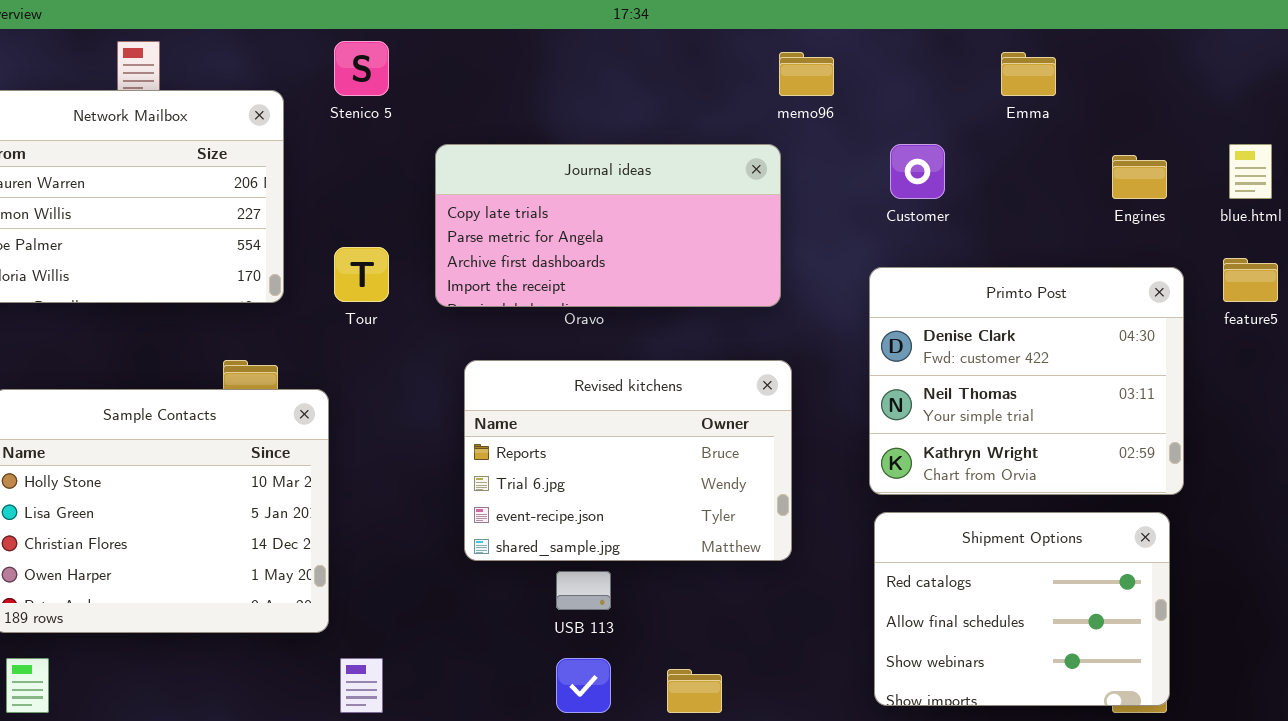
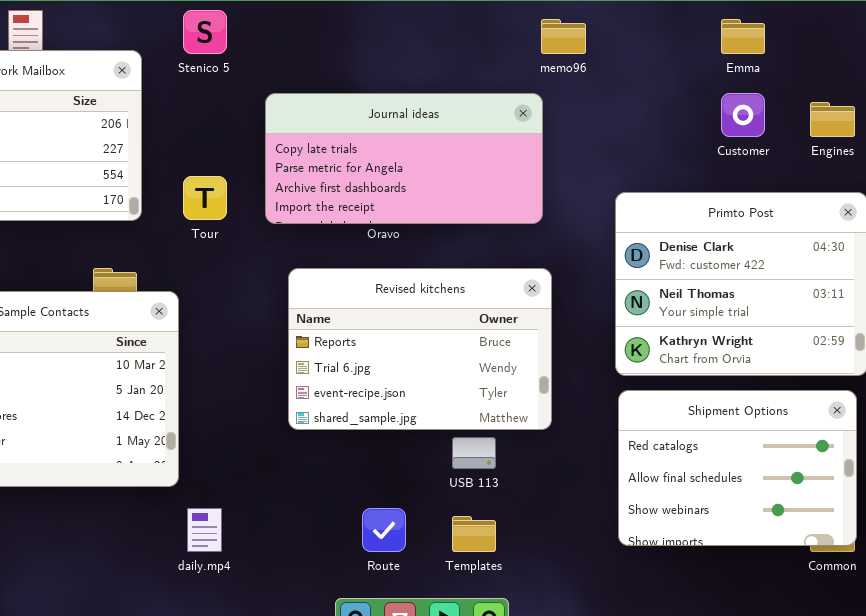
Customer: [890,144,945,199] -> [721,93,765,137], moved
USB 113: [556,571,611,610] -> [452,437,496,469], moved

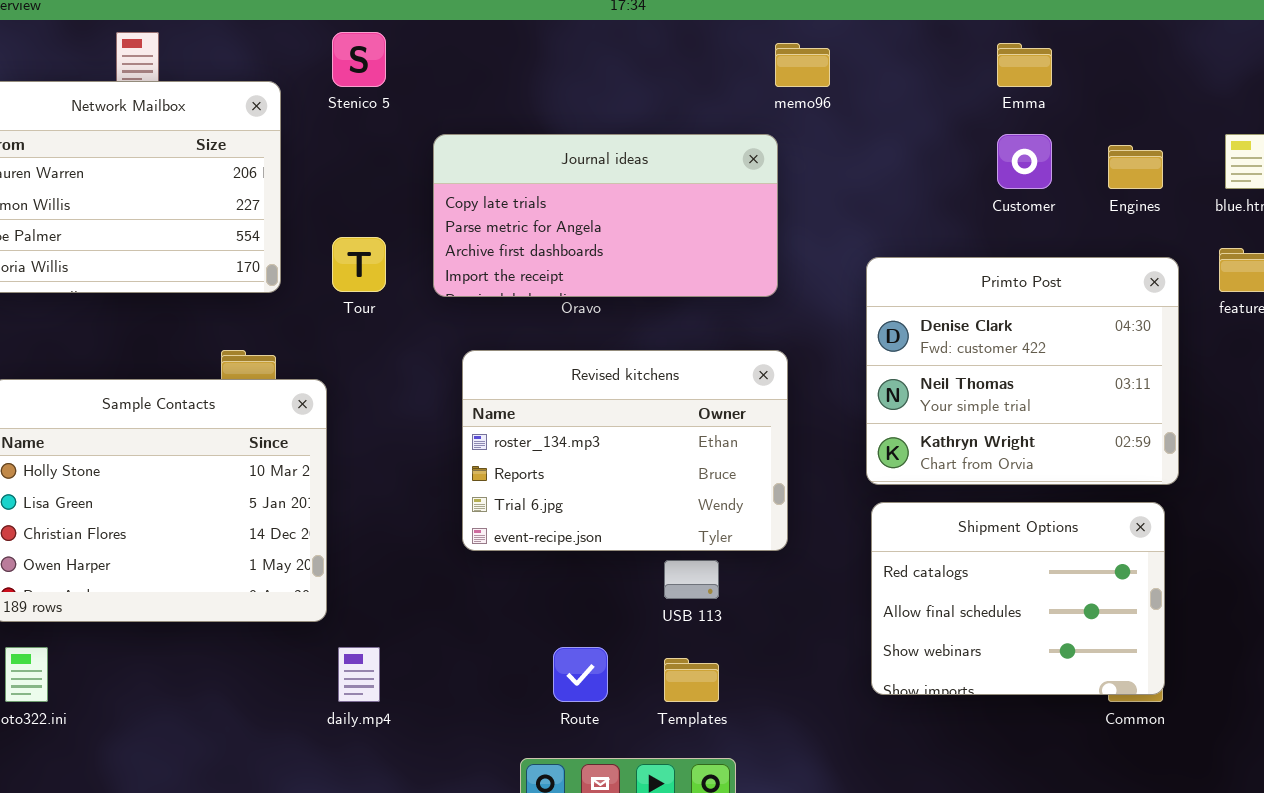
Revised kitchens: [288,268,552,430] -> [462,350,788,551], scrolled up 1 row

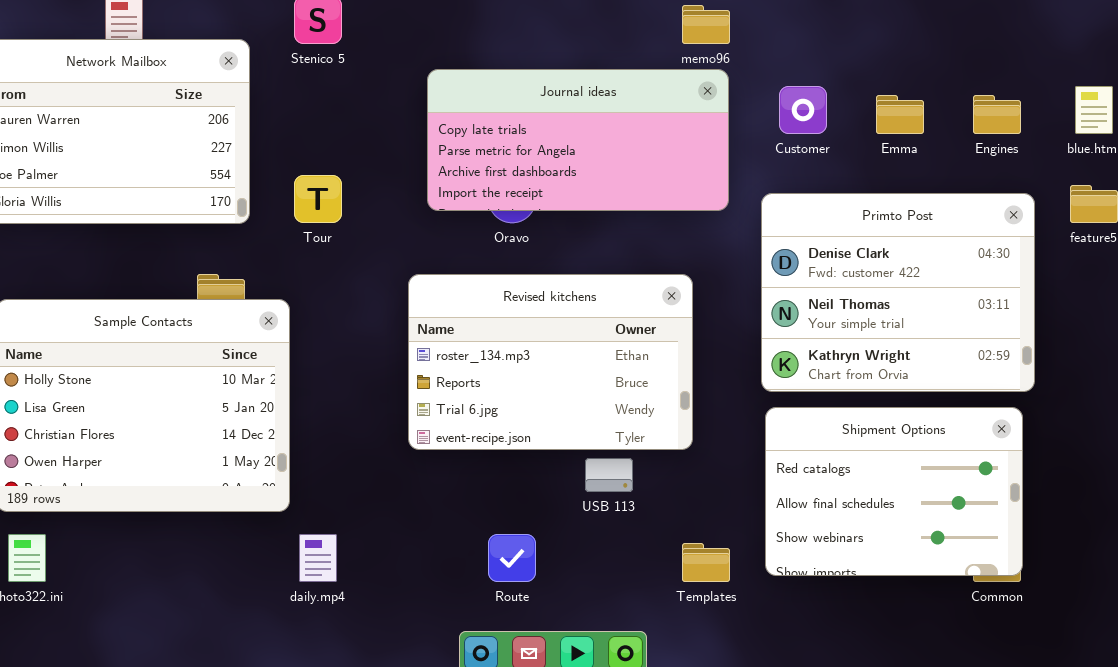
Emma: [997,43,1052,87] -> [876,95,924,134], moved
Journal ideas: [433,134,778,297] -> [427,69,729,211], moved
Customer: [997,134,1052,189] -> [779,86,827,134], moved
Templates: [664,658,719,702] -> [682,543,730,582], moved

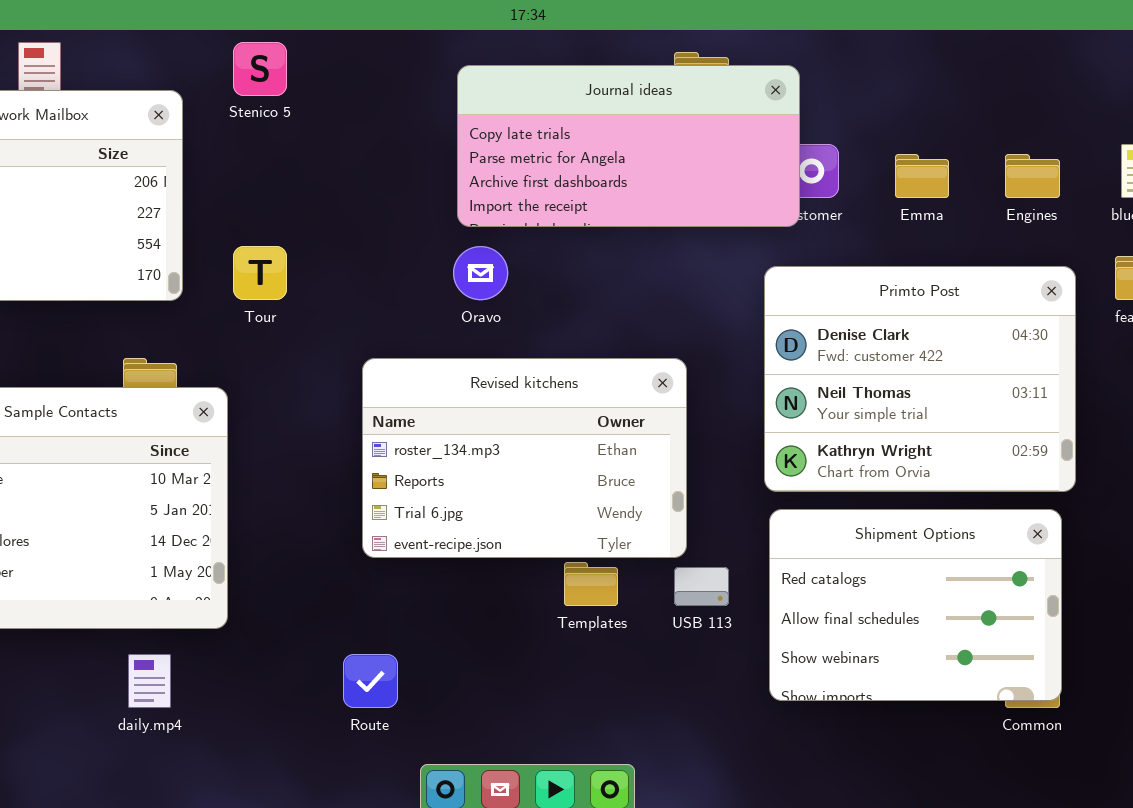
Journal ideas: [427,69,729,211] -> [457,65,800,227], moved
USB 113: [585,458,633,492] -> [674,567,729,606], moved
daily.mp4: [299,534,337,582] -> [128,654,171,708], moved
Route: [488,534,536,582] -> [343,654,398,708], moved
Templates: [682,543,730,582] -> [564,562,618,606], moved

